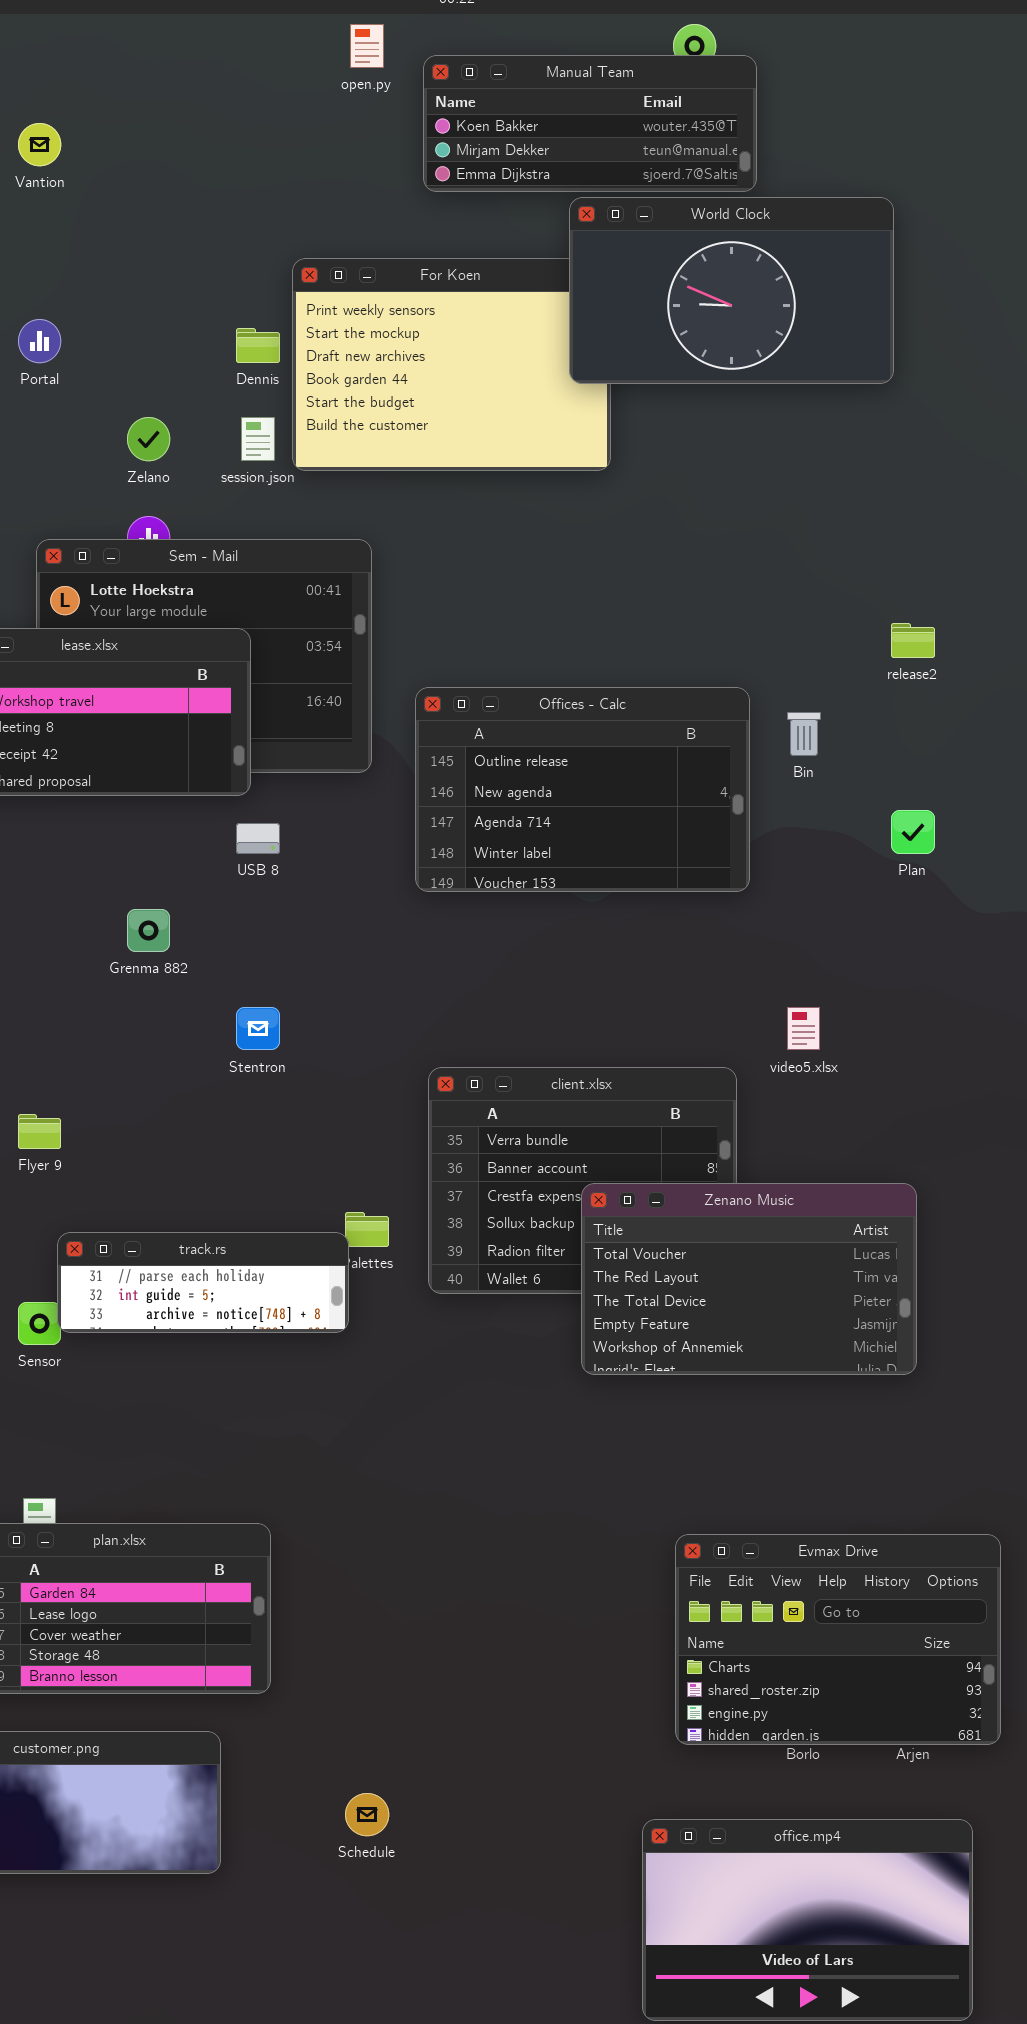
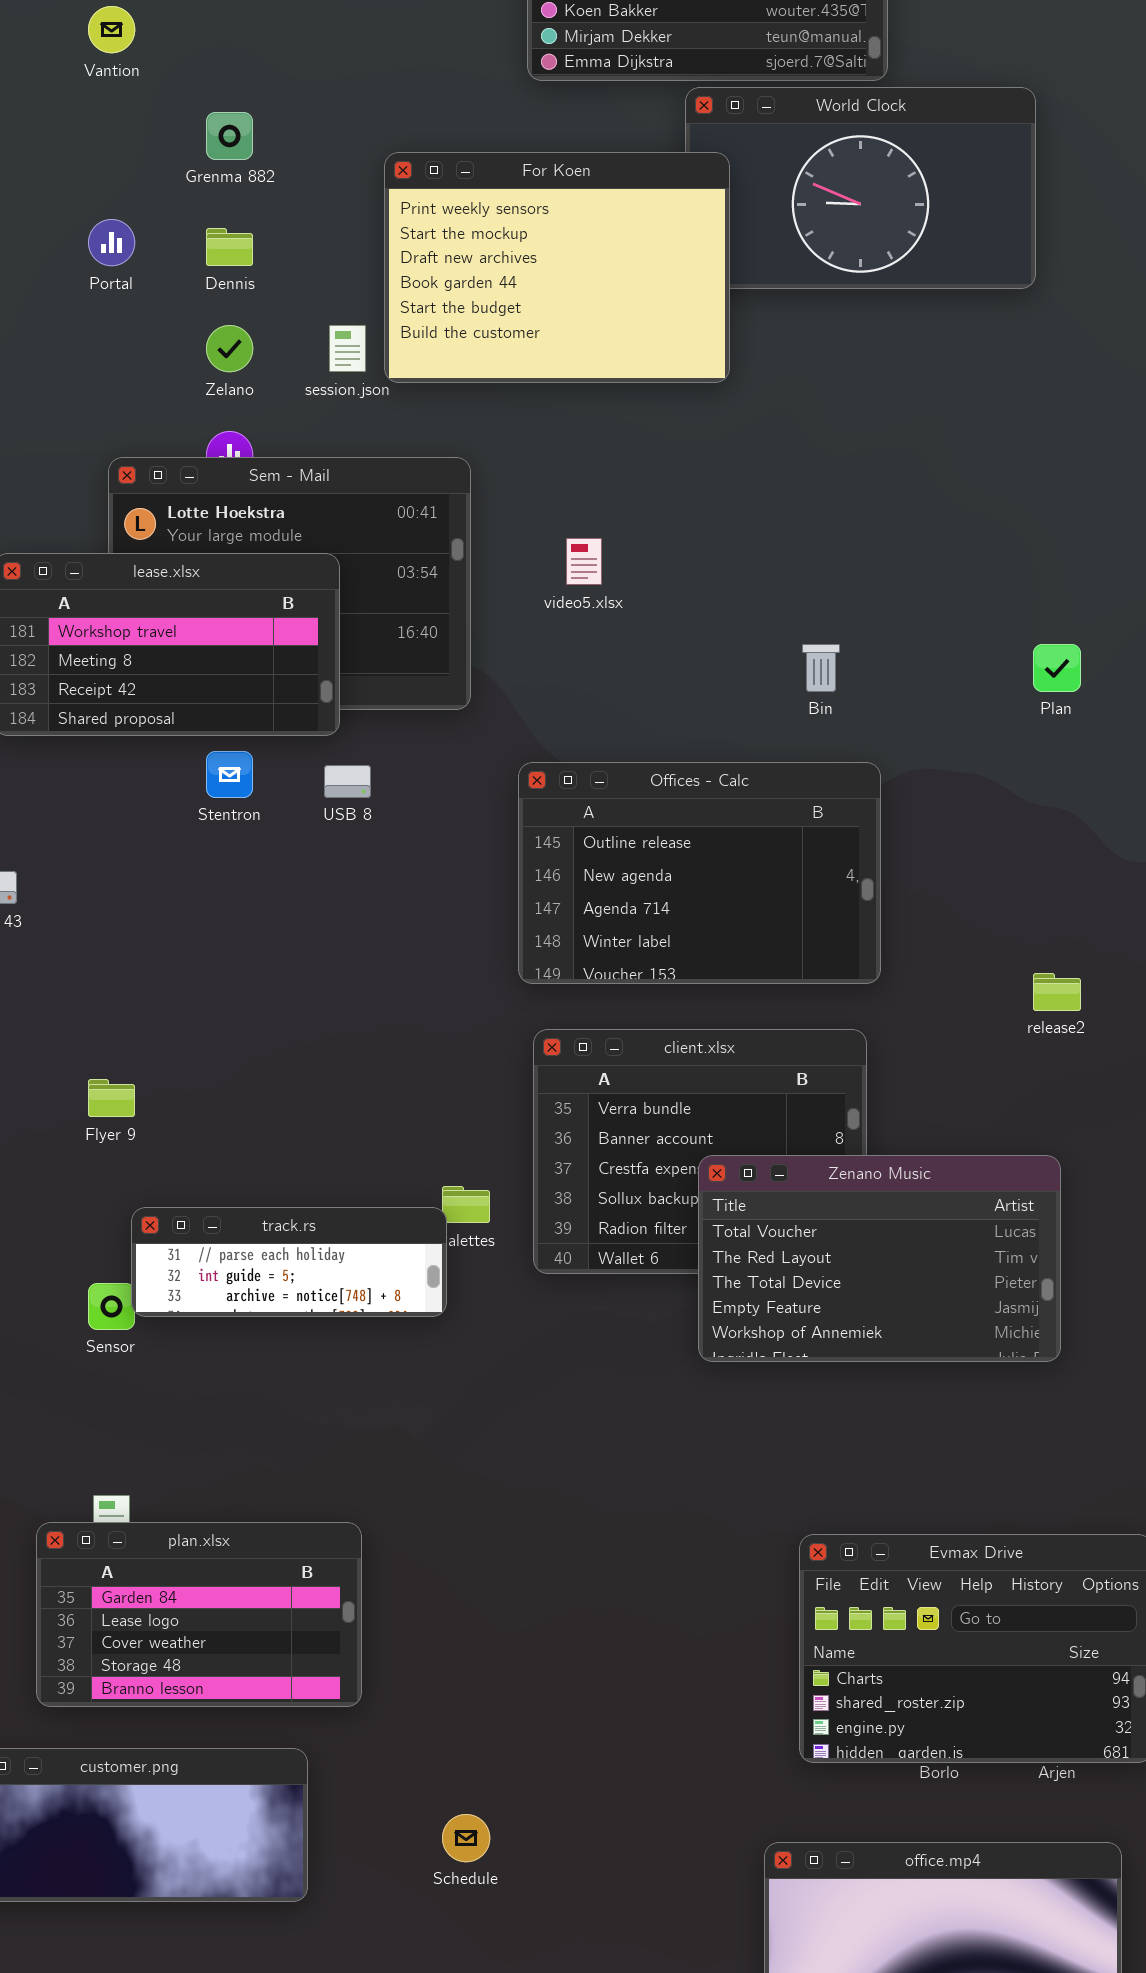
For Koen: [292,258,611,471] -> [384,152,730,383], raised
Dennis: [236,328,280,363] -> [206,228,253,266], moved
release2: [891,623,935,658] -> [1033,973,1081,1011], moved
Offices - Calc: [415,687,750,892] -> [518,762,881,984], moved
Bin: [787,712,821,756] -> [802,644,840,692], moved
Plan: [891,810,935,854] -> [1033,644,1081,692], moved
Grenma 882: [127,909,170,952] -> [206,112,253,160], moved
Stentron: [236,1007,280,1050] -> [206,751,253,798], moved
video5.xlsx: [787,1007,820,1050] -> [566,538,602,585], moved

